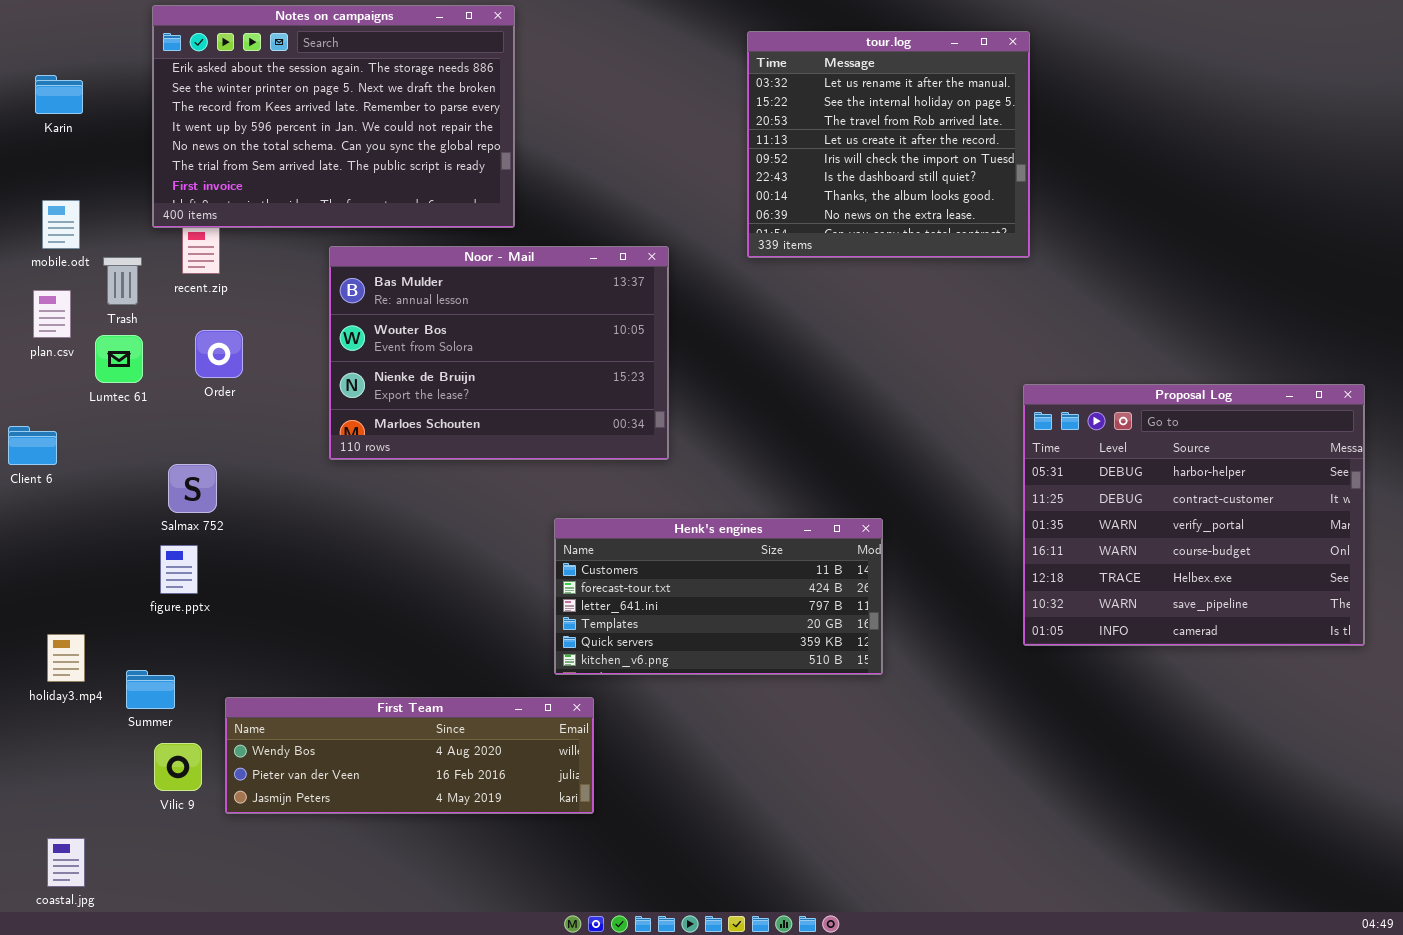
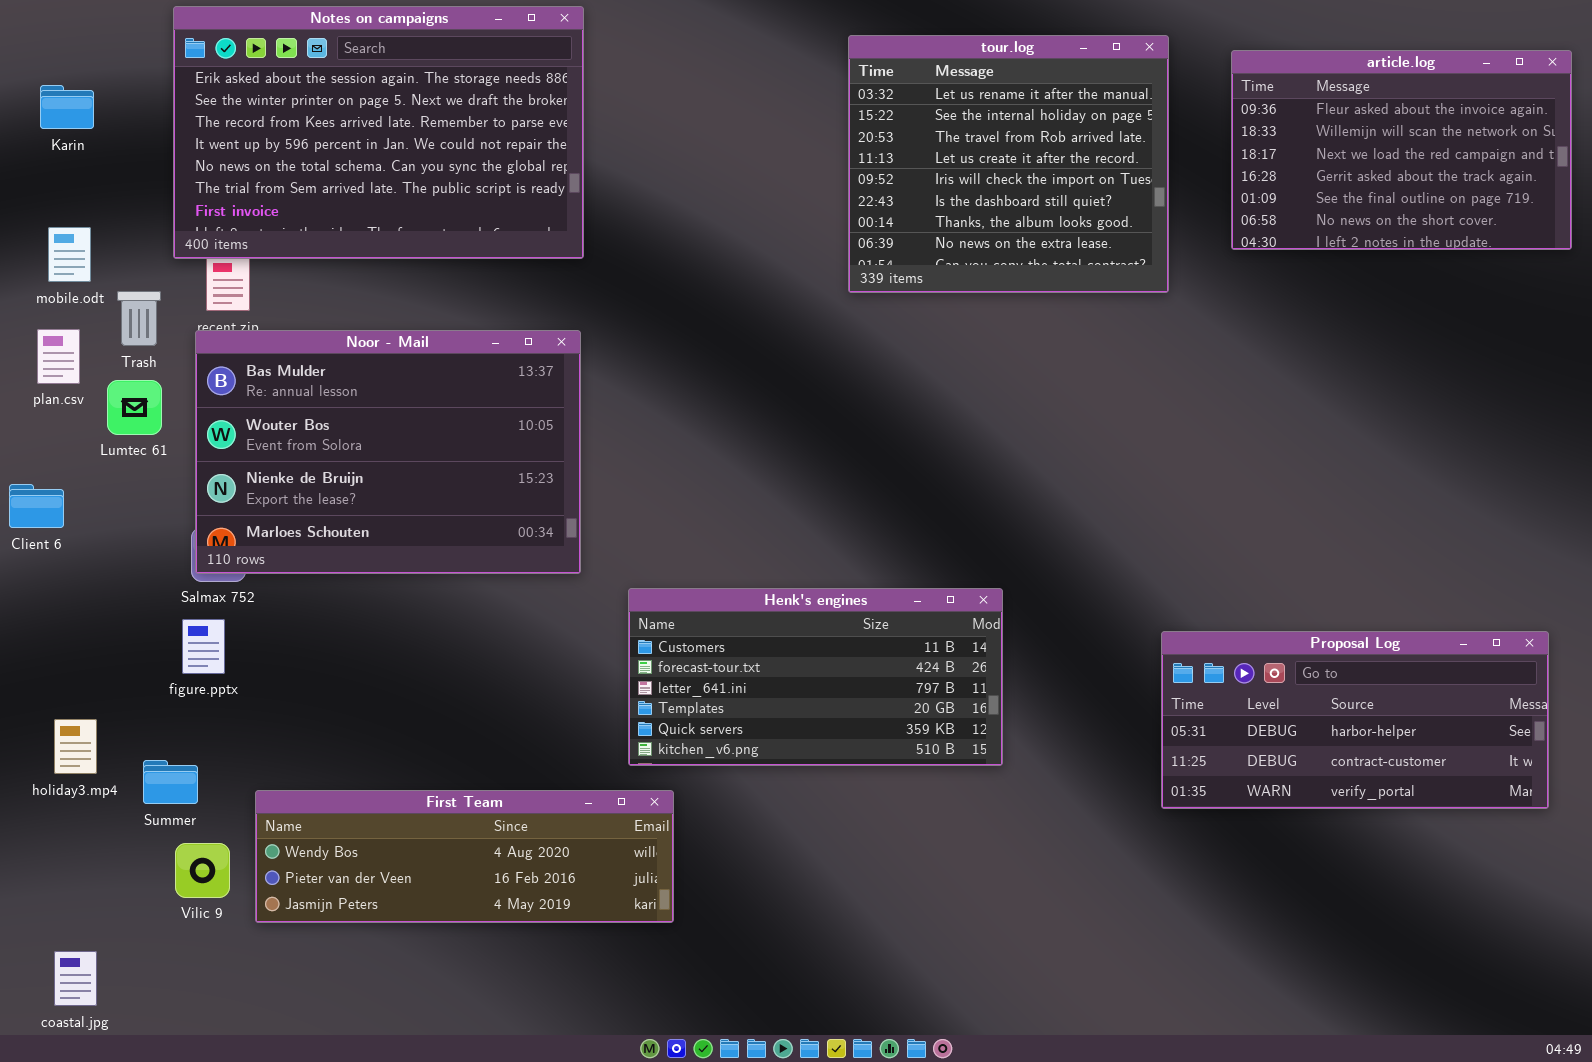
article.log: none -> [1231,50,1572,250], opened
Noor - Mail: [329,246,669,460] -> [195,330,581,574], moved
Proposal Log: [1023,384,1365,646] -> [1161,631,1549,809], moved, resized

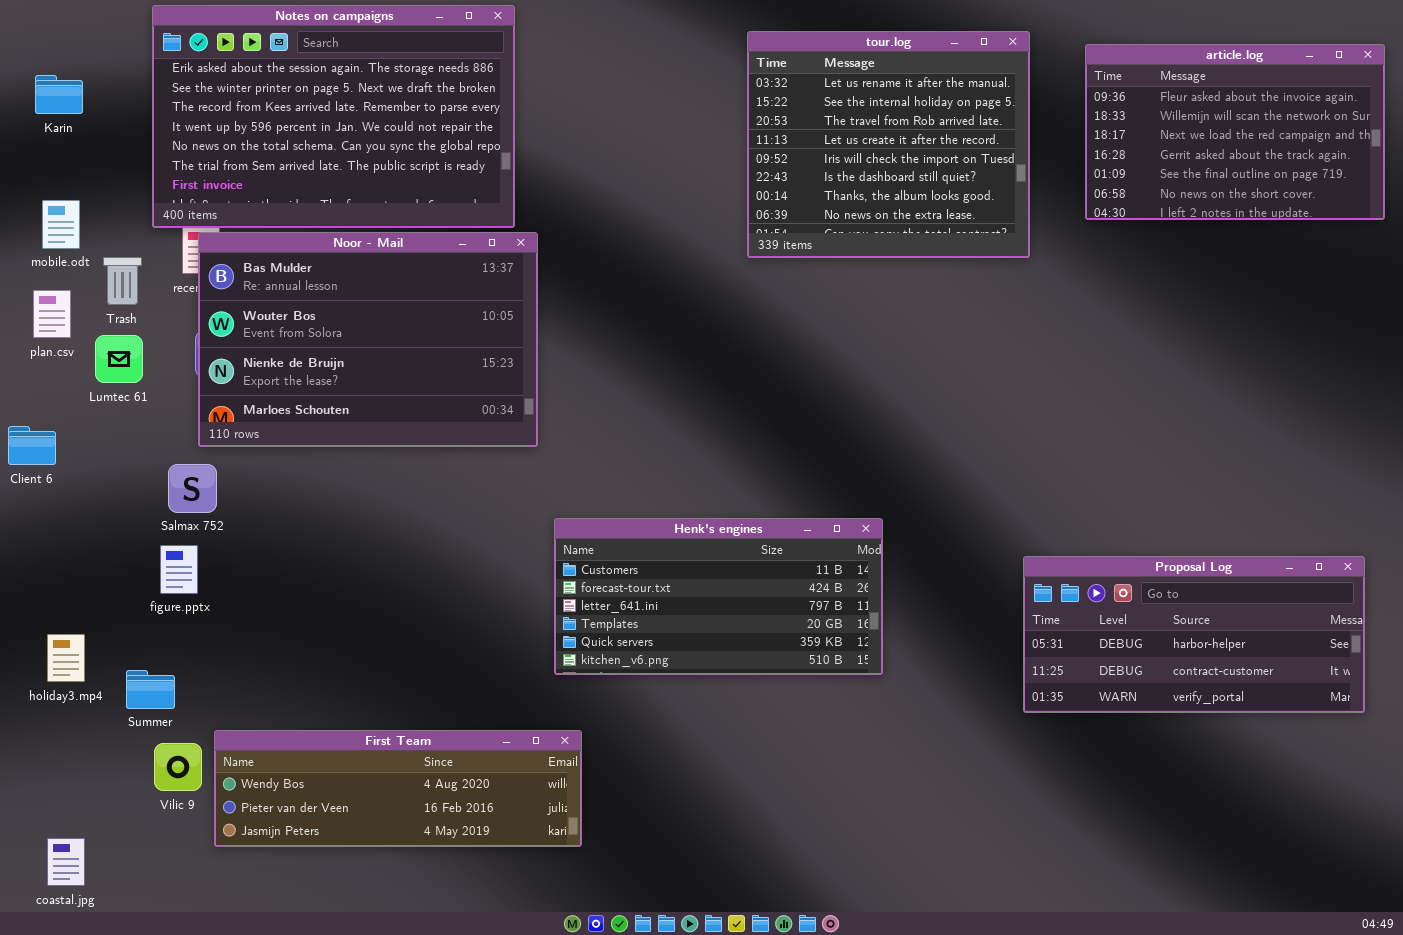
Noor - Mail: [195,330,581,574] -> [198,232,538,447], moved
First Team: [255,790,674,923] -> [214,730,582,847], moved

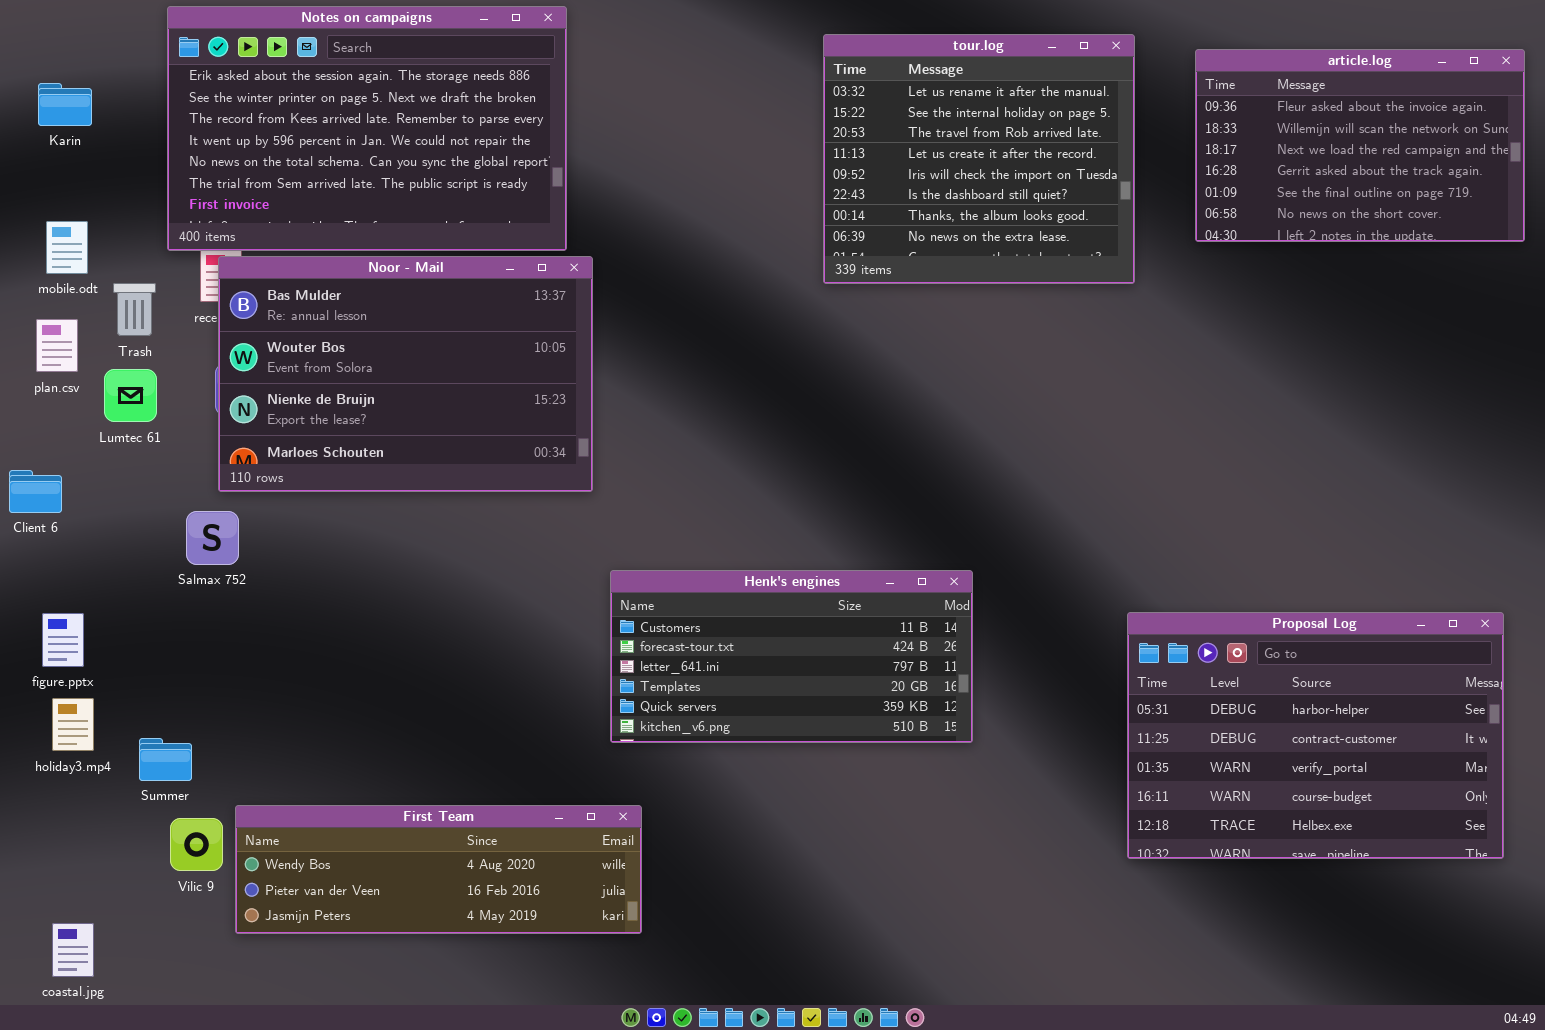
figure.pptx: [160,545,198,594] -> [42,613,84,667], moved
Proposal Log: [1023,556,1365,713] -> [1127,612,1504,859], resized

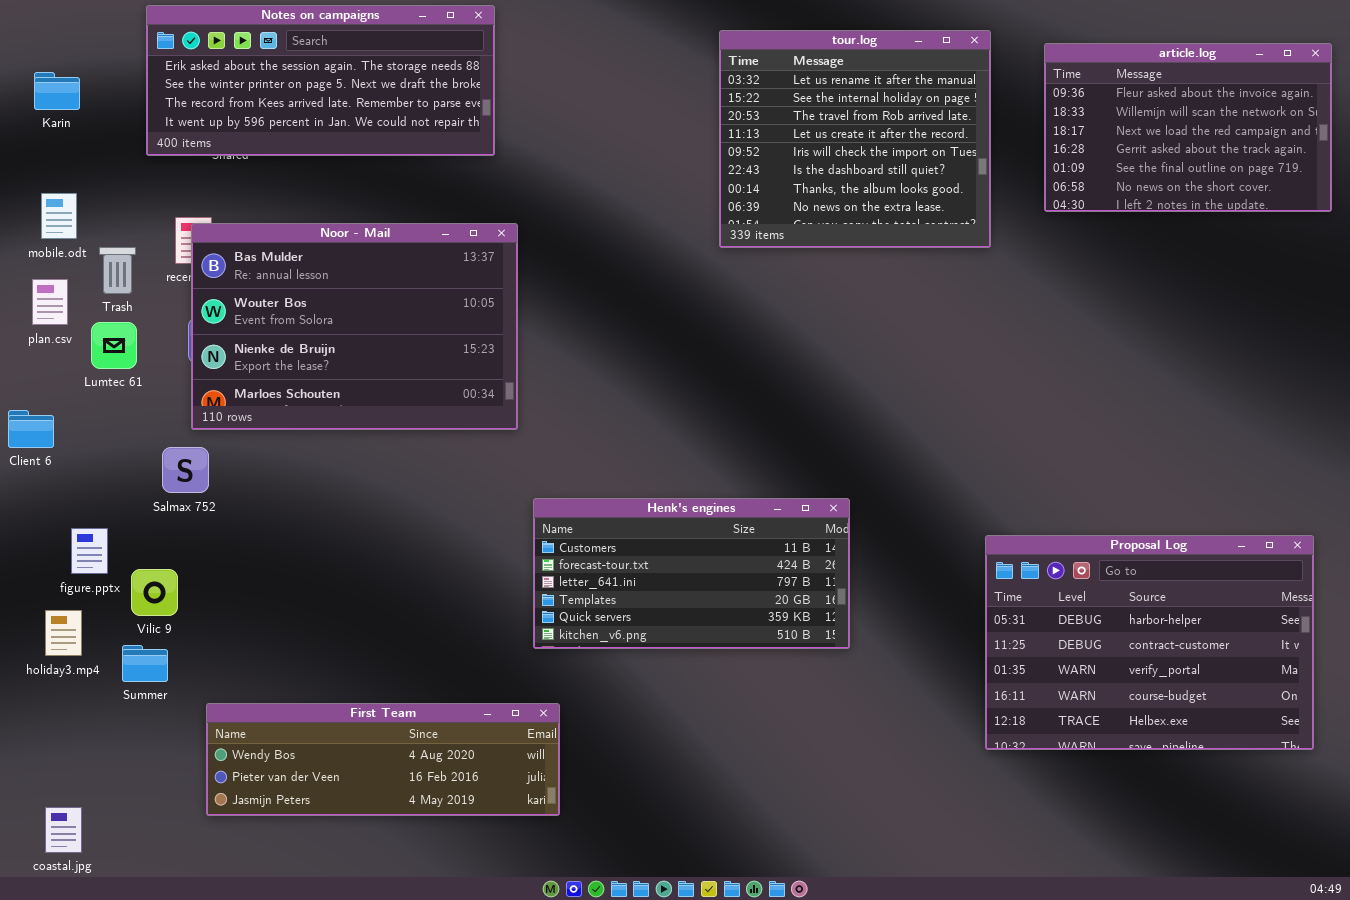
Notes on campaigns: [167,6,567,251] -> [146,5,495,156], resized
figure.pptx: [42,613,84,667] -> [71,528,108,574], moved
Vilic 9: [170,818,223,871] -> [131,569,178,616], moved

